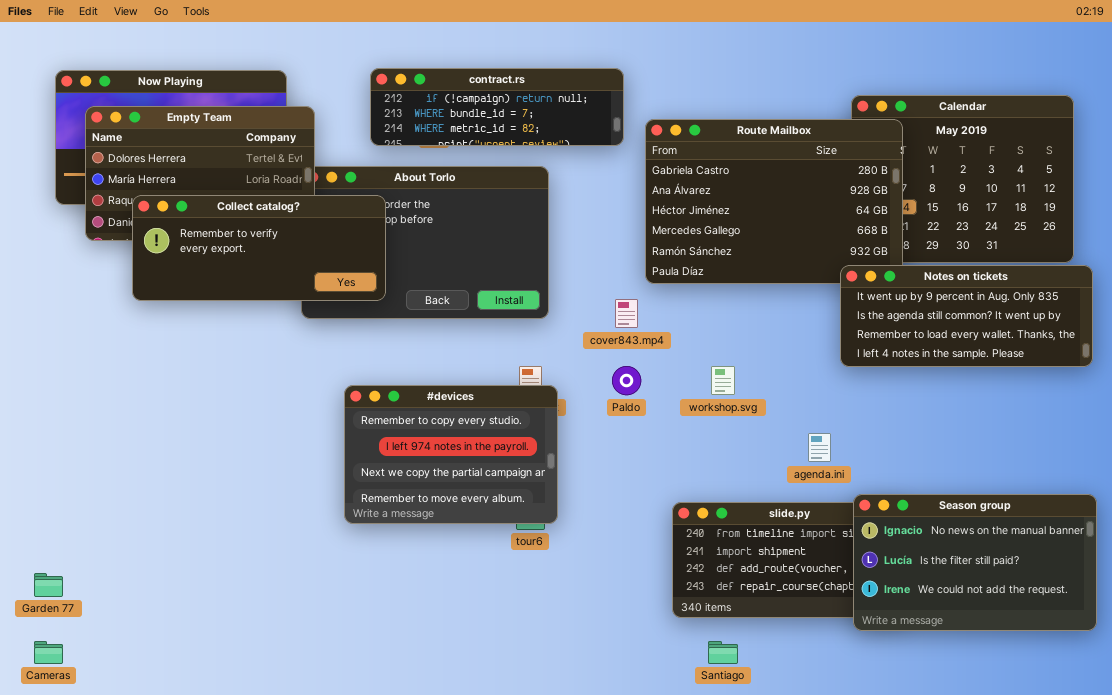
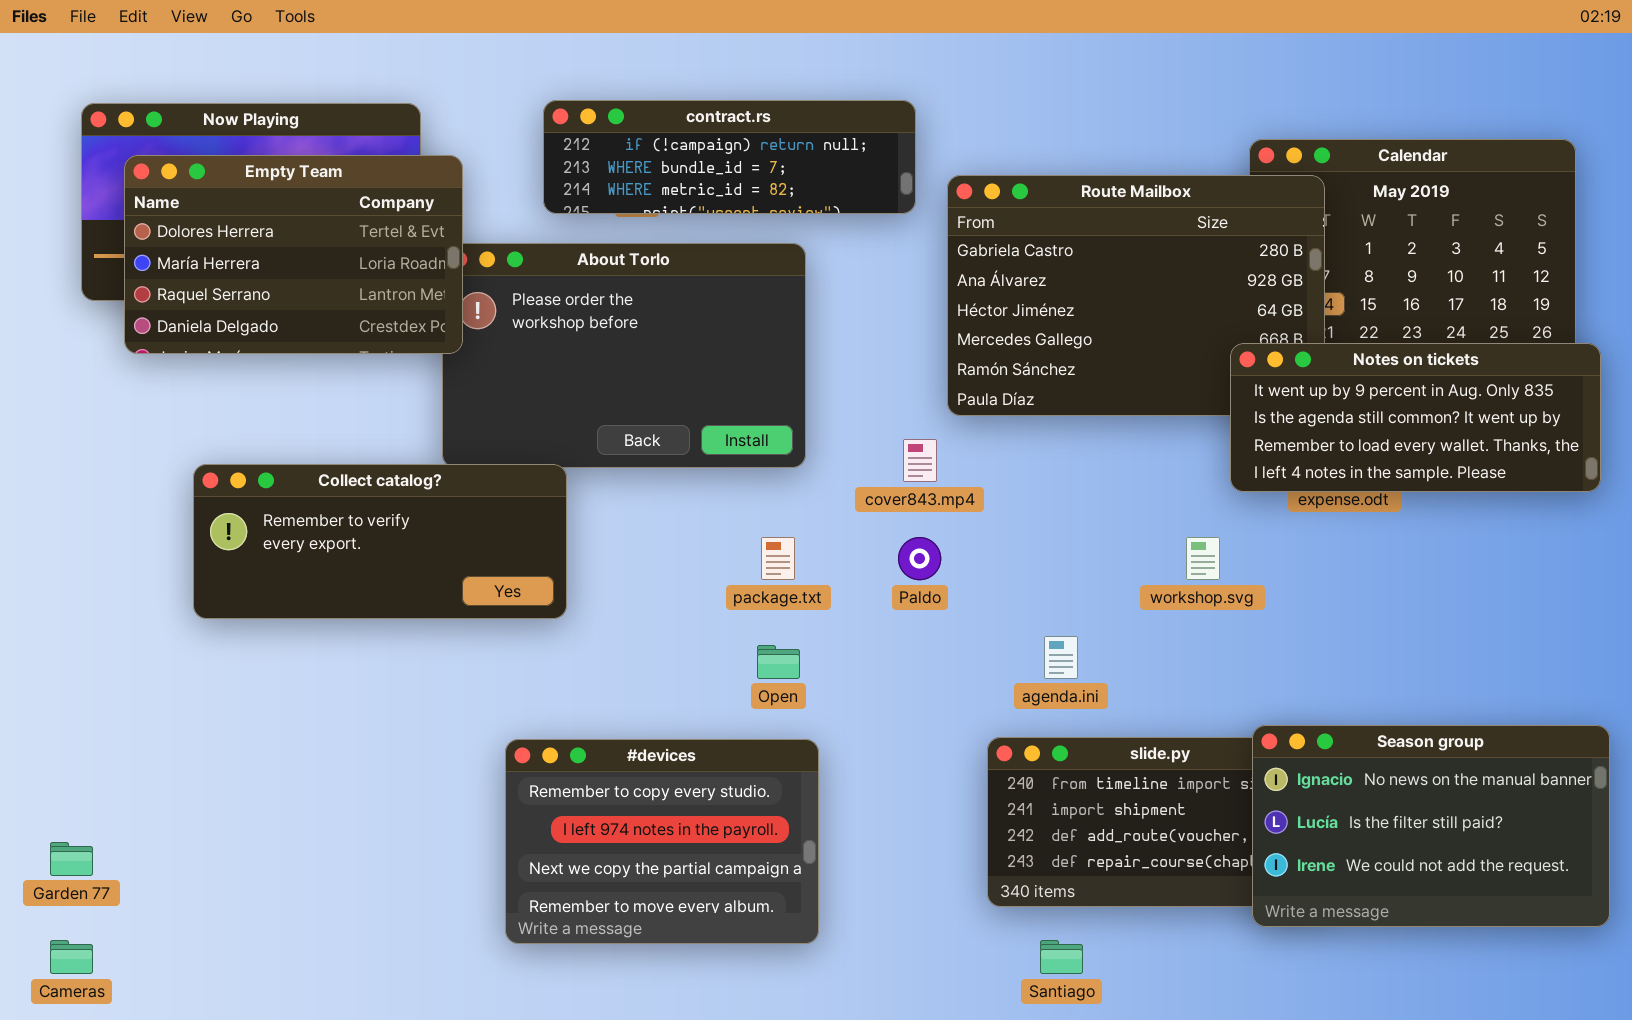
Collect catalog?: [132,195,386,301] -> [193,464,567,619], moved
Notes on tickets: [840,265,1093,367] -> [1230,343,1601,492], moved
workshop.svg: [711,366,735,395] -> [1186,537,1220,580], moved
#devices: [344,385,558,524] -> [505,739,819,944], moved
agenda.ini: [808,433,831,462] -> [1044,636,1078,679], moved

